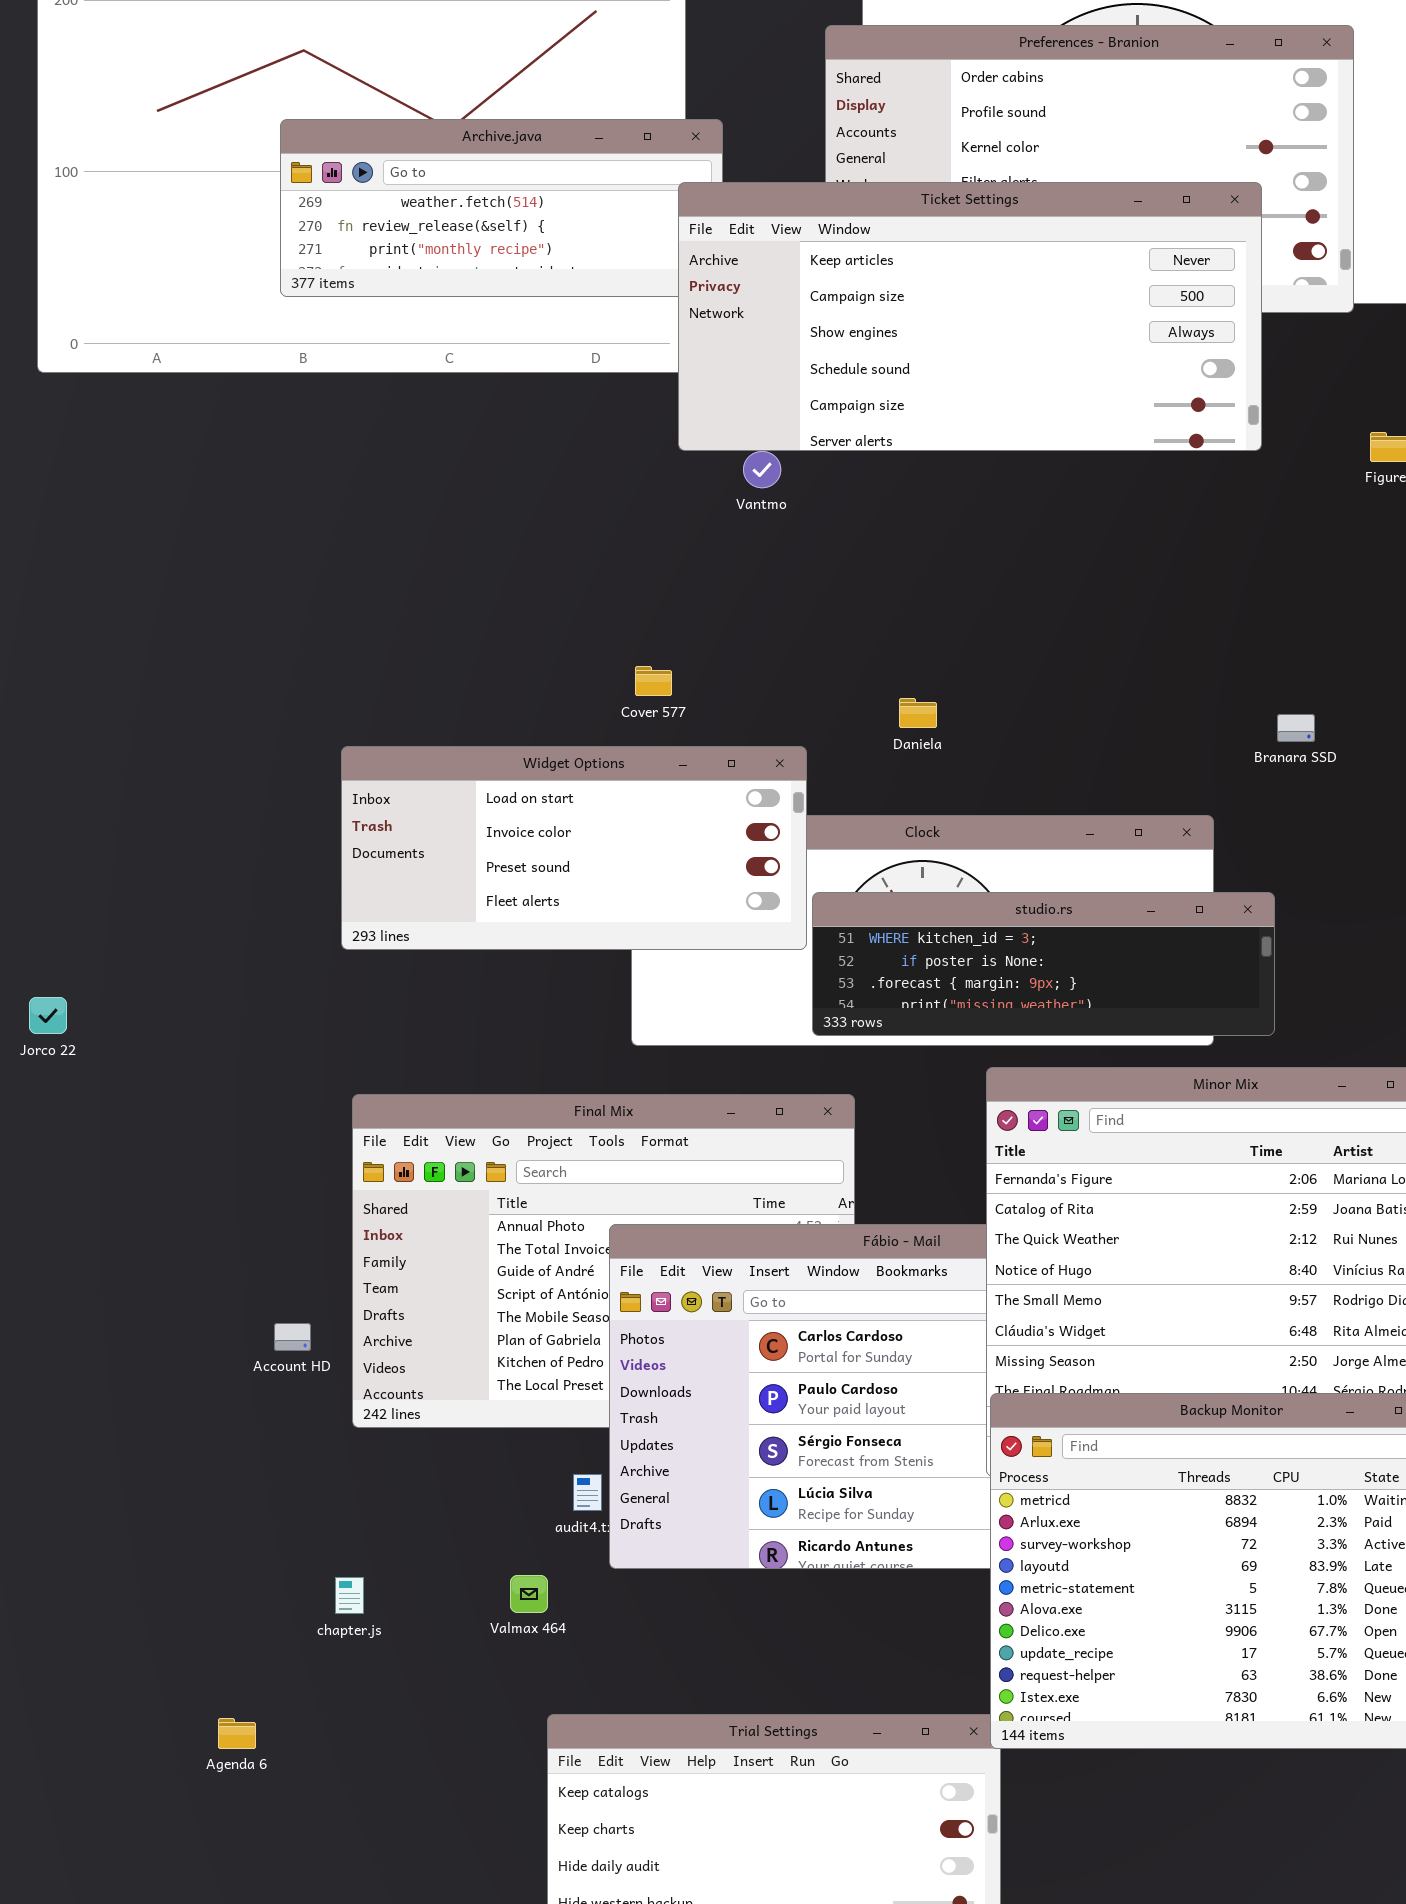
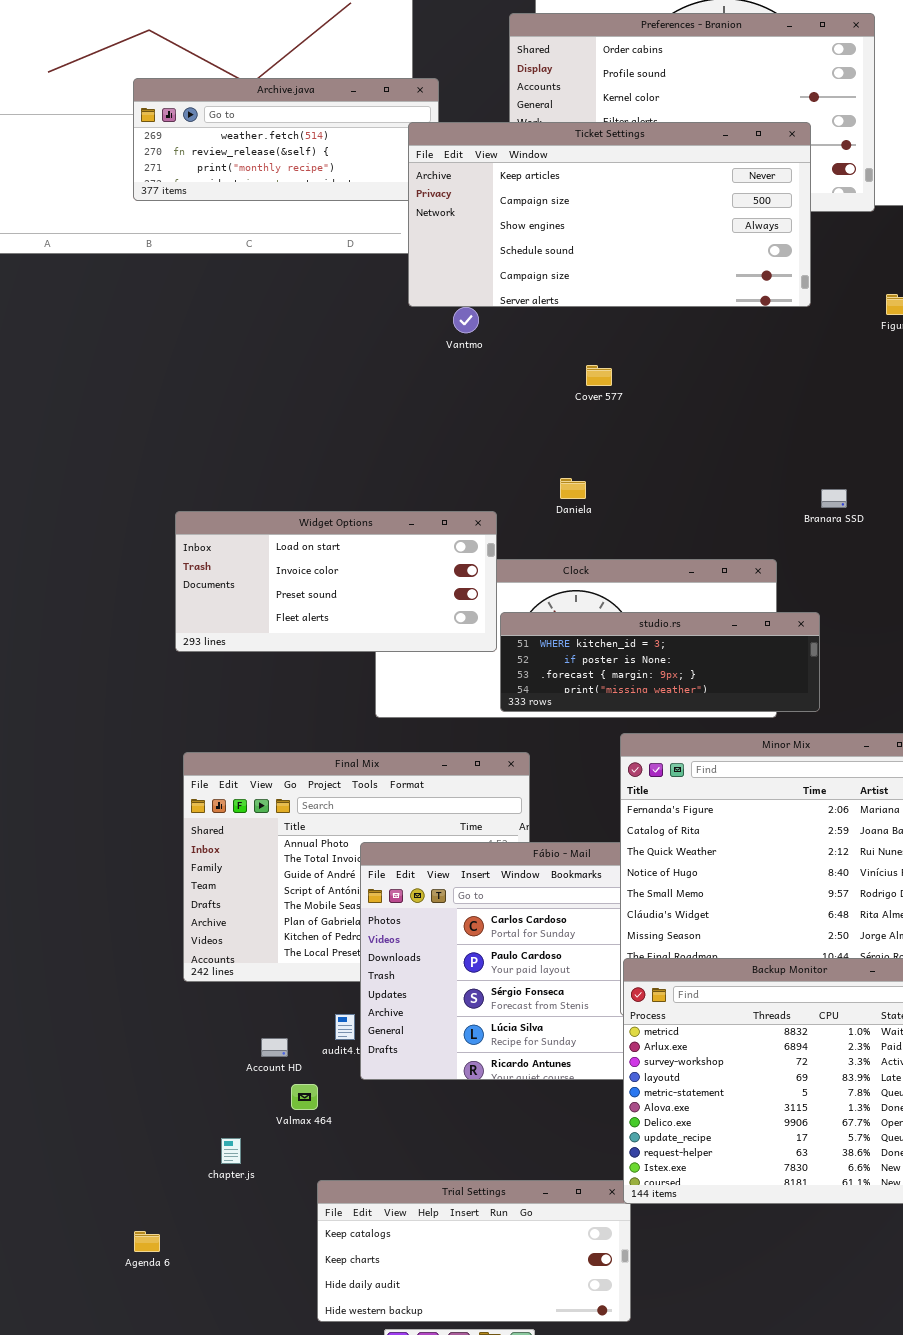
Cover 577: [635,666,672,696] -> [586,365,612,386], moved
Account HD: [274,1323,311,1351] -> [261,1038,288,1057], moved
chapter.js: [335,1577,364,1614] -> [221,1138,241,1164], moved
Agenda 6: [218,1718,256,1749] -> [134,1231,160,1252], moved

